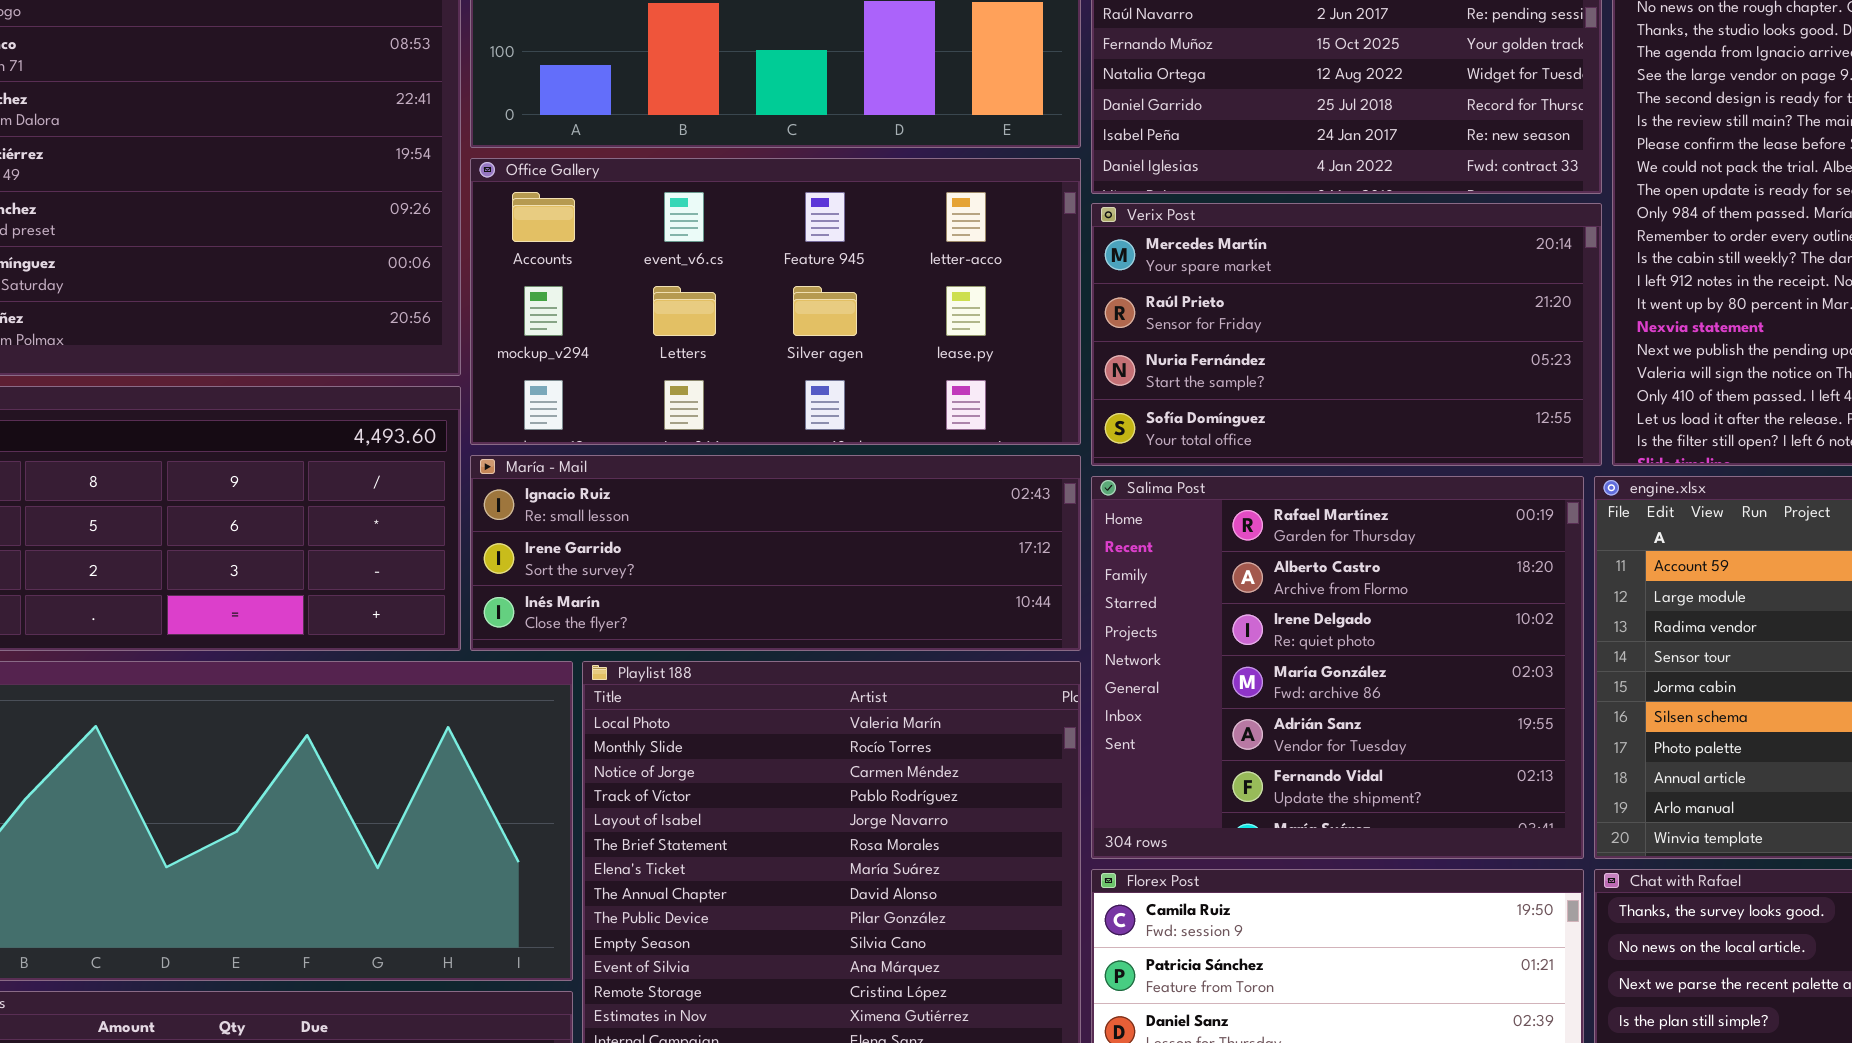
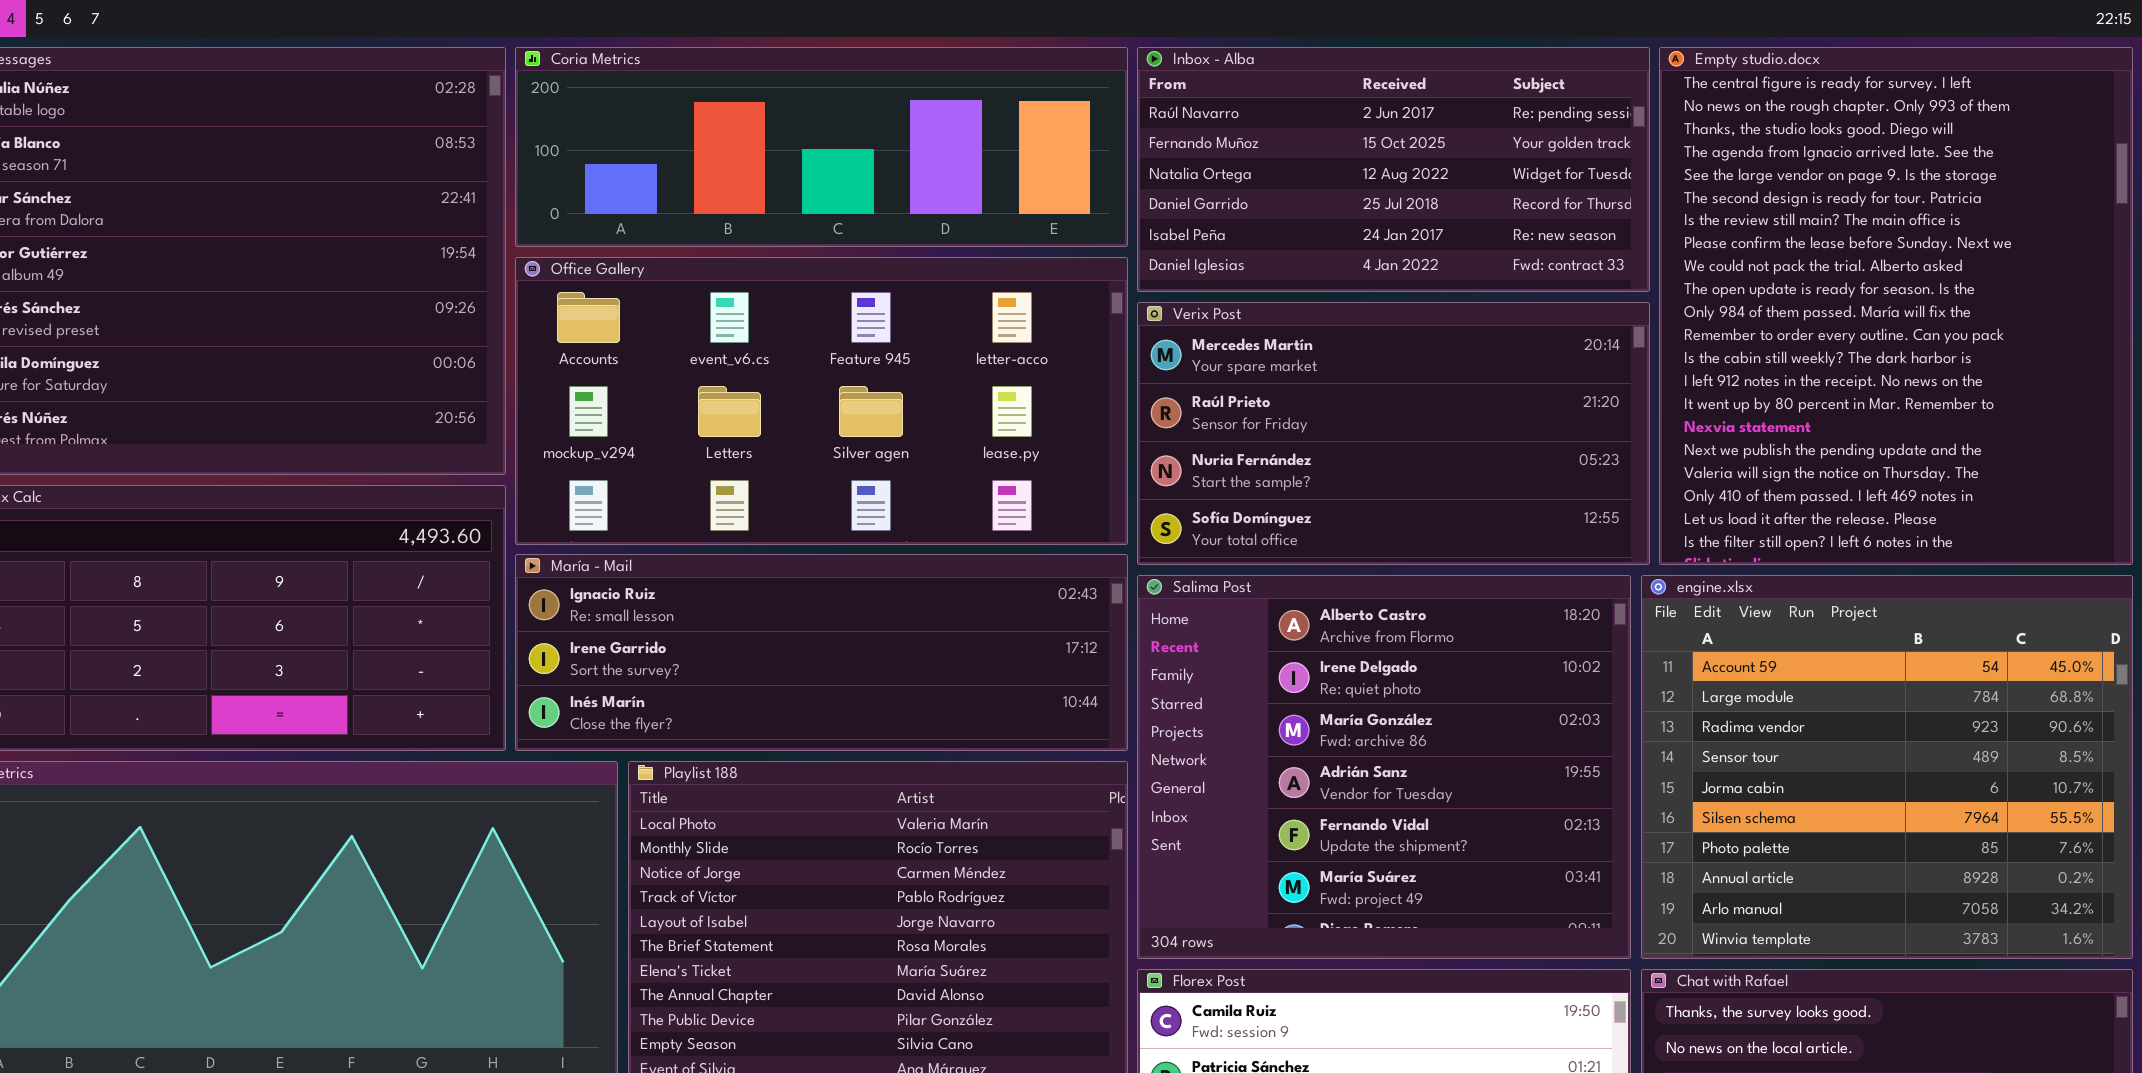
Salima Post: [1091,476,1584,859] -> [1137,575,1631,959], scrolled down 1 row

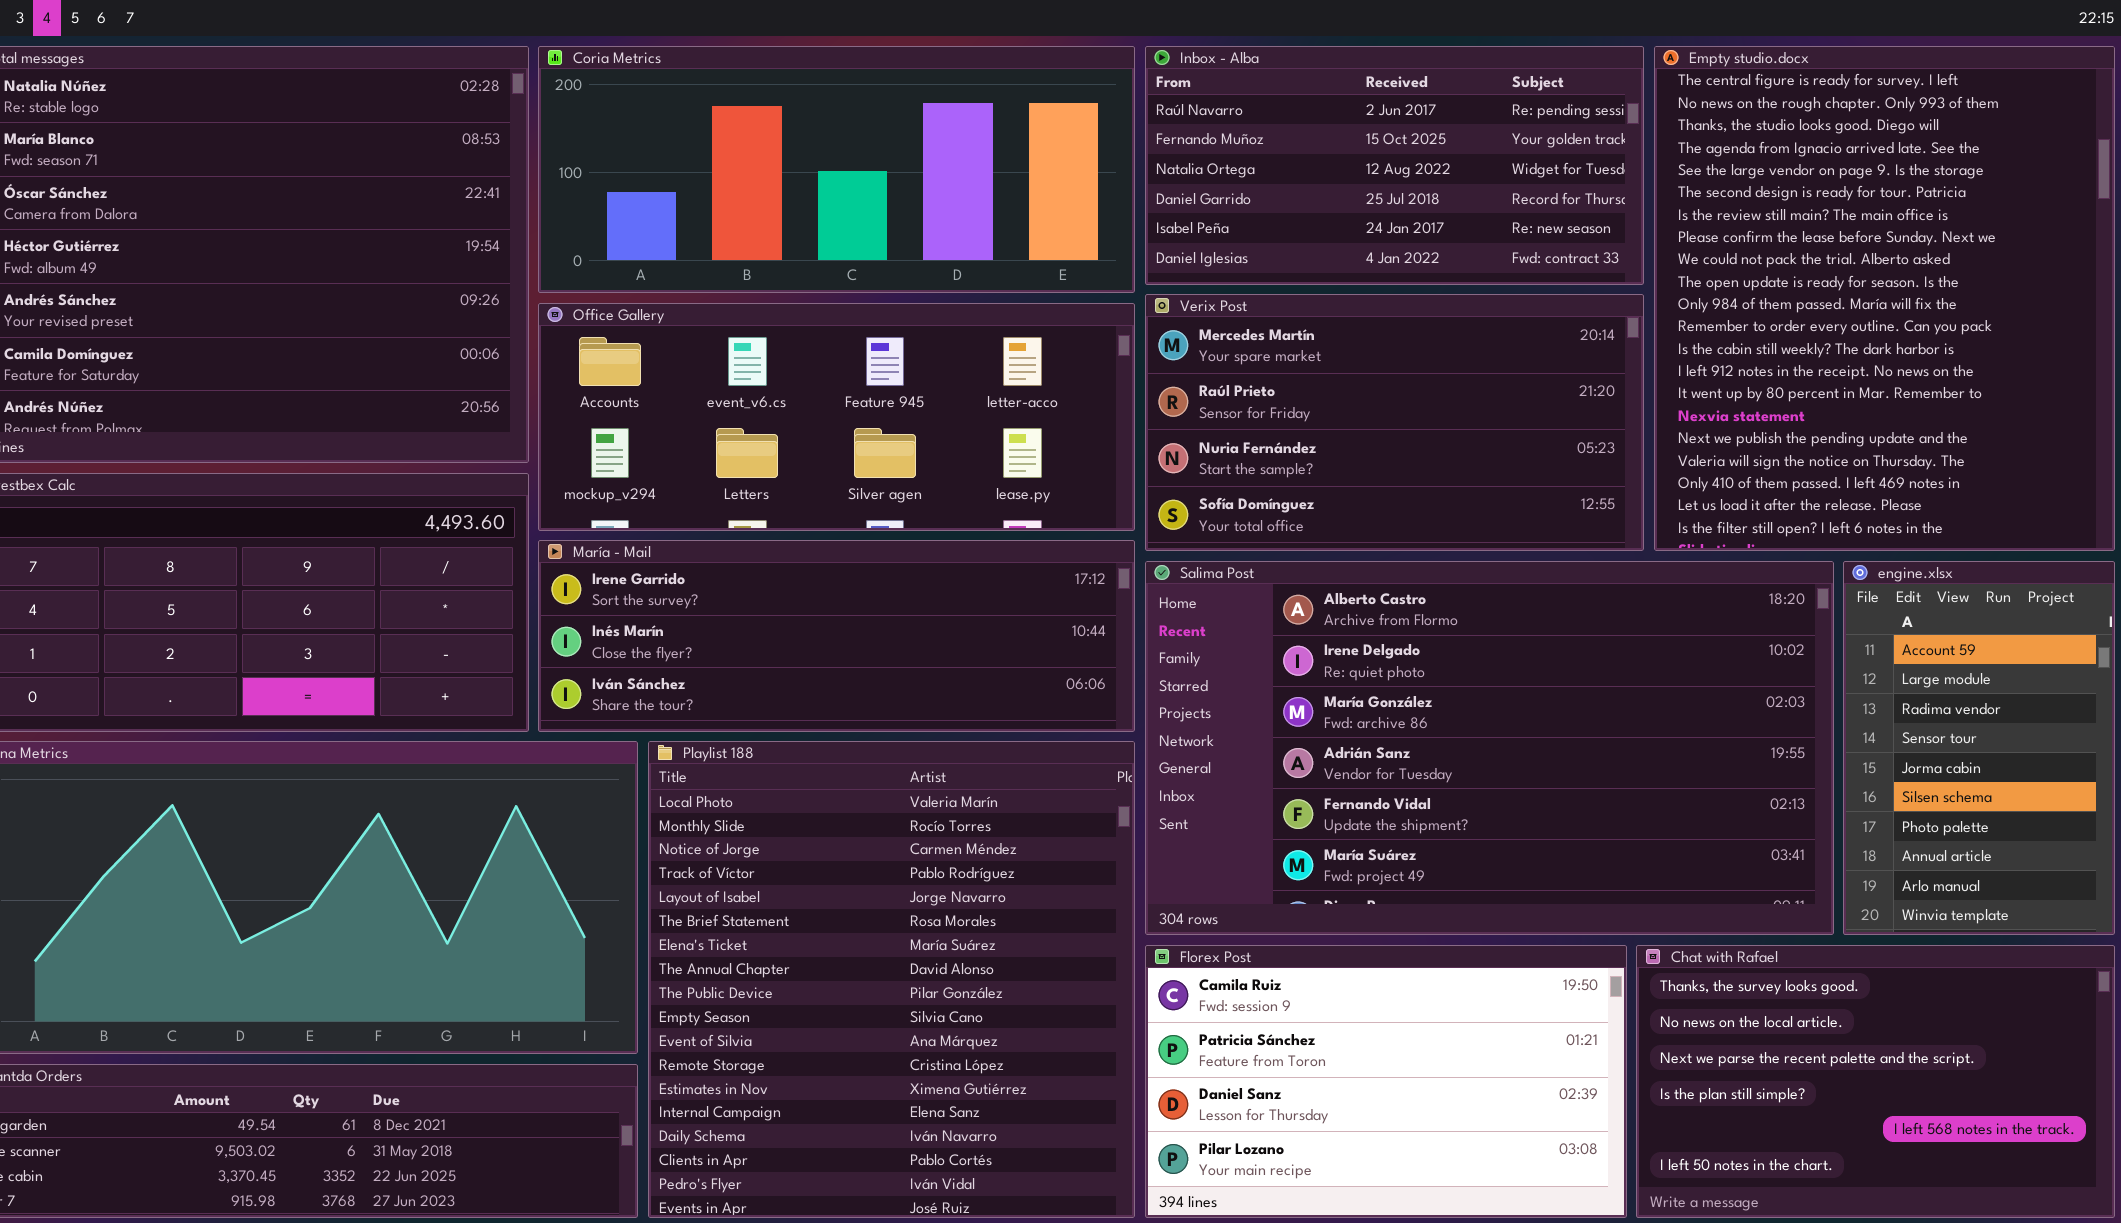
Coria Metrics: [515,47,1128,247] -> [538,46,1135,293], resized
Office Gallery: [515,257,1128,545] -> [538,303,1135,531], resized
María - Mail: [515,554,1128,751] -> [538,540,1135,732], scrolled down 1 row
Salima Post: [1137,575,1631,959] -> [1145,561,1834,935], resized
engine.xlsx: [1641,575,2133,959] -> [1843,561,2115,935], resized

